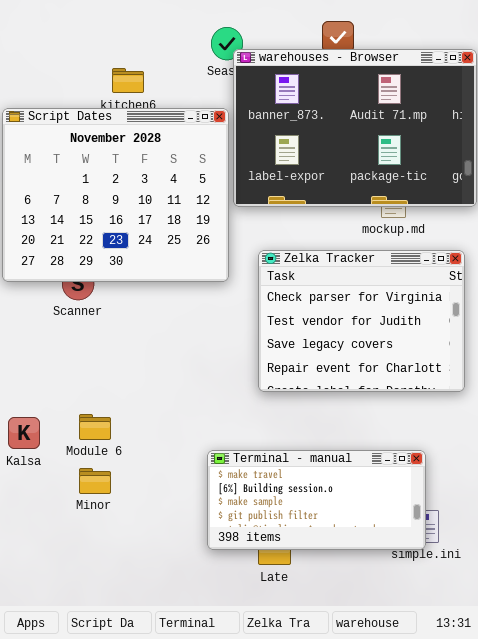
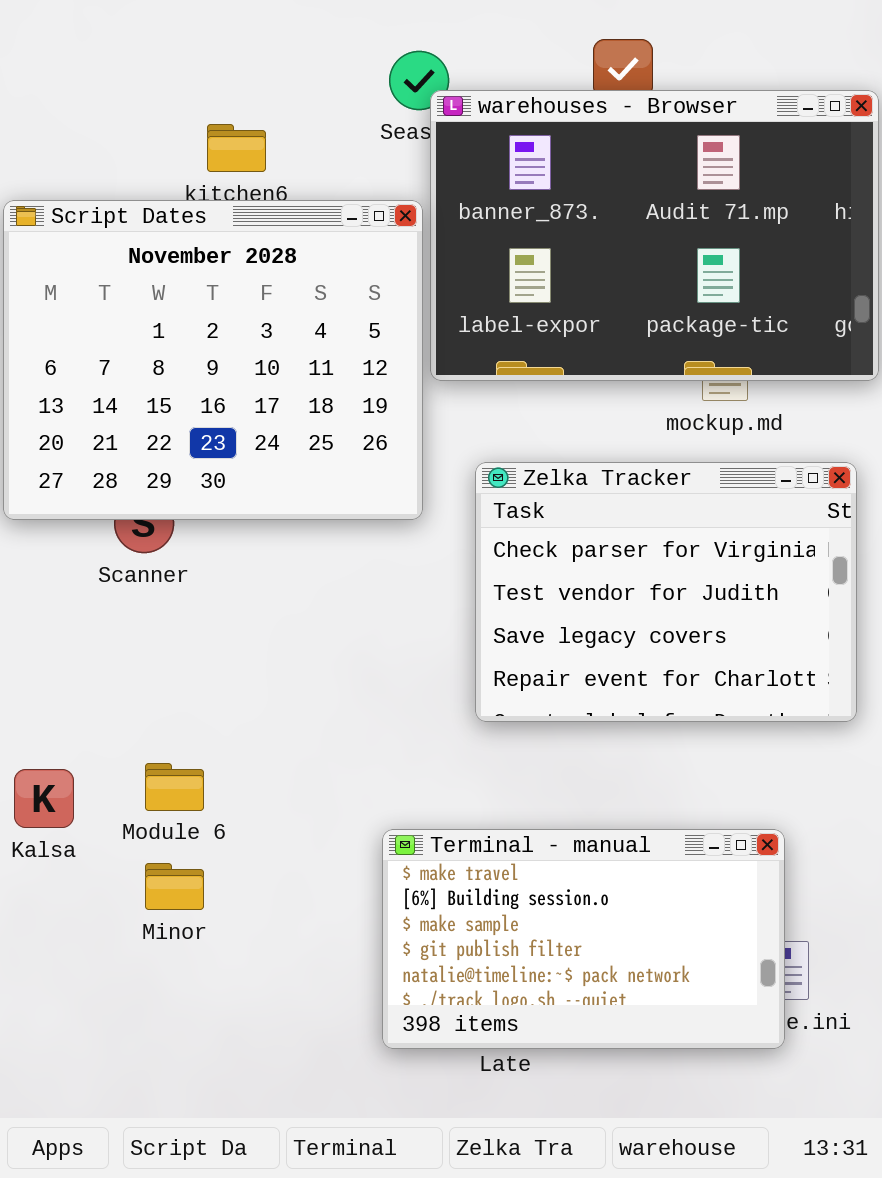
Terminal - manual: [207,450,426,550] -> [382,829,785,1049], resized

